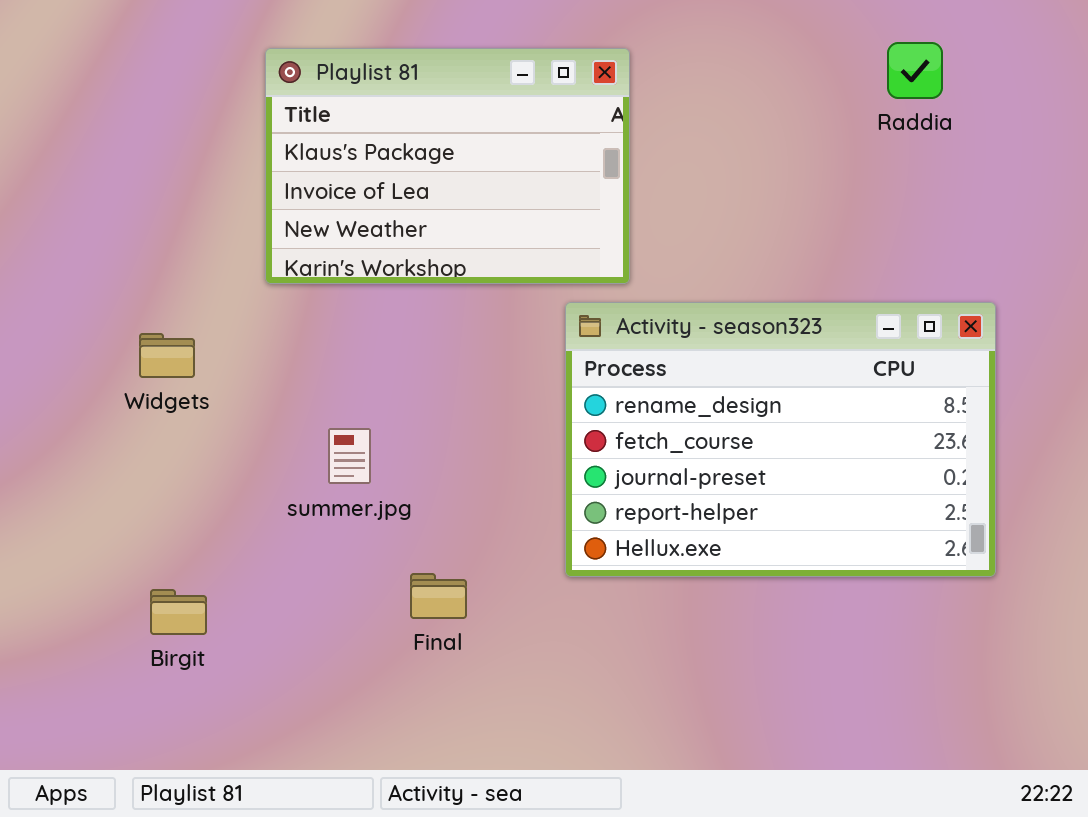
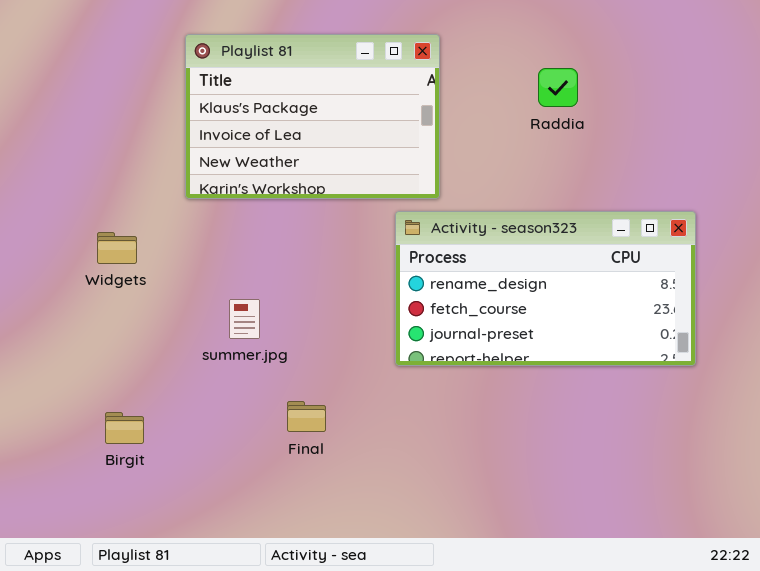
Raddia: [887,42,943,99] -> [538,68,578,107], moved
Activity - season323: [565,302,996,577] -> [395,211,696,366], resized

